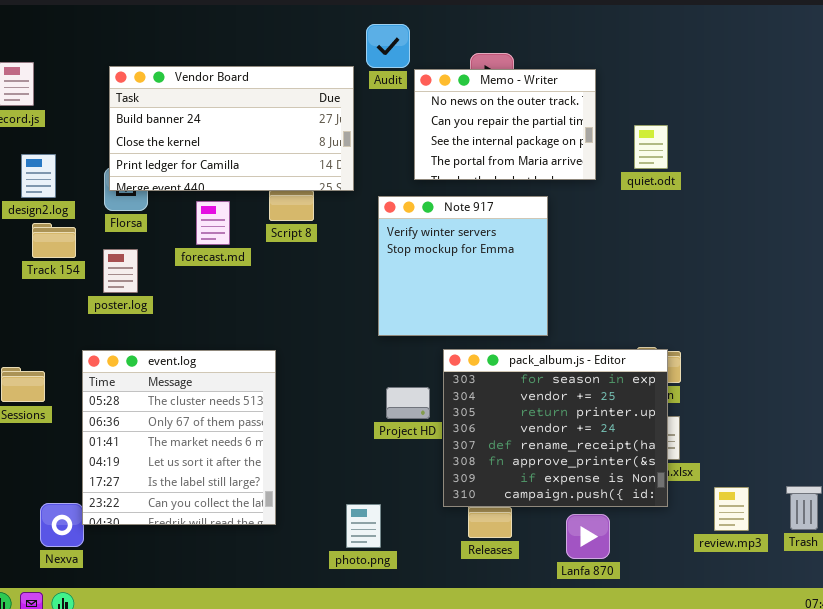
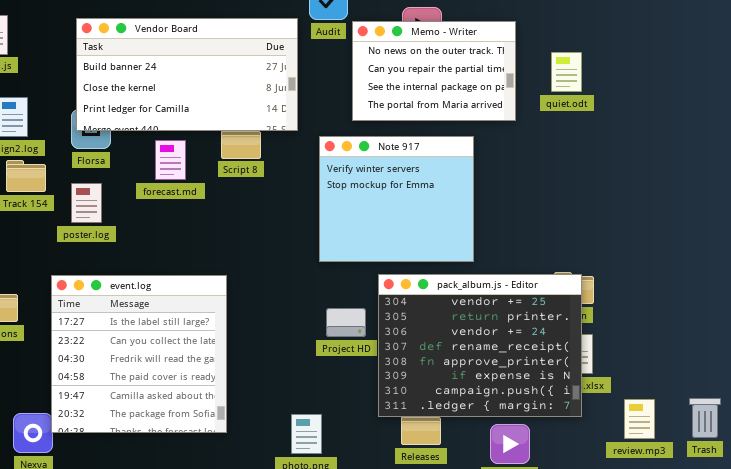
quiet.odt: [634,125,668,169] -> [551,52,582,92], moved
pack_album.js - Editor: [443,349,668,507] -> [378,274,582,417], scrolled down 1 row
event.log: [82,350,276,525] -> [51,275,227,433], scrolled down 4 rows

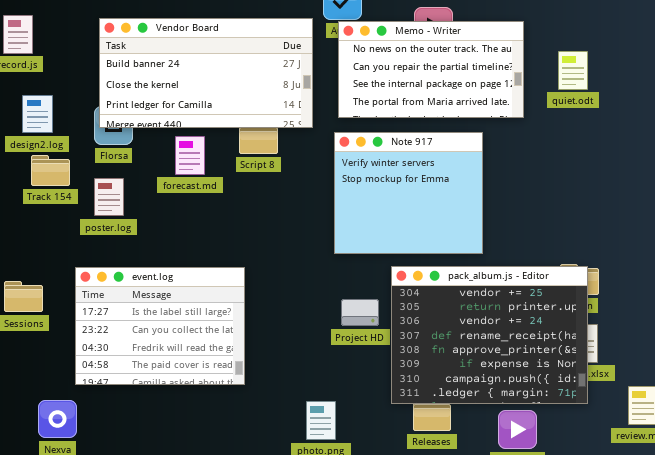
Memo - Writer: [352,21,516,121] -> [338,21,524,118], resized
event.log: [51,275,227,433] -> [75,267,245,385], resized

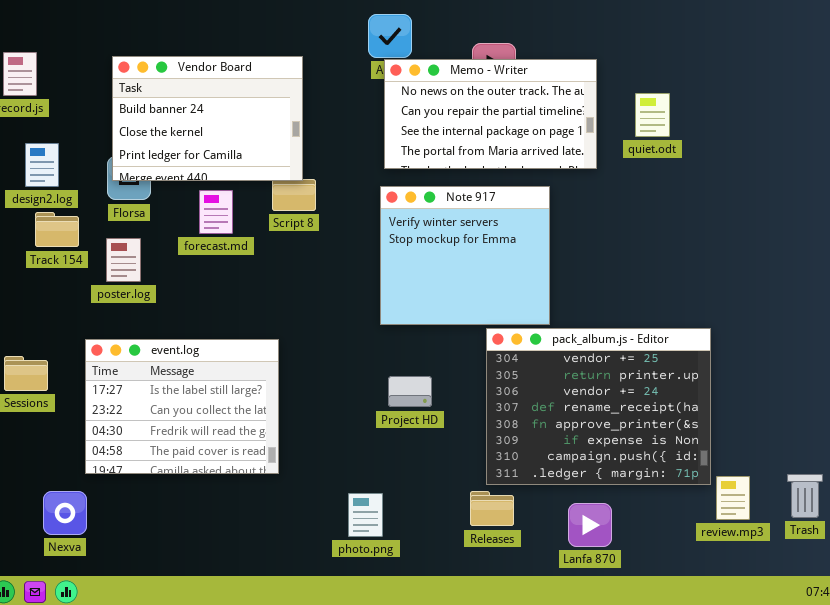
Vendor Board: [99,18,313,128] -> [112,56,303,181], resized
pack_album.js - Editor: [391,266,588,404] -> [486,328,711,485], moved

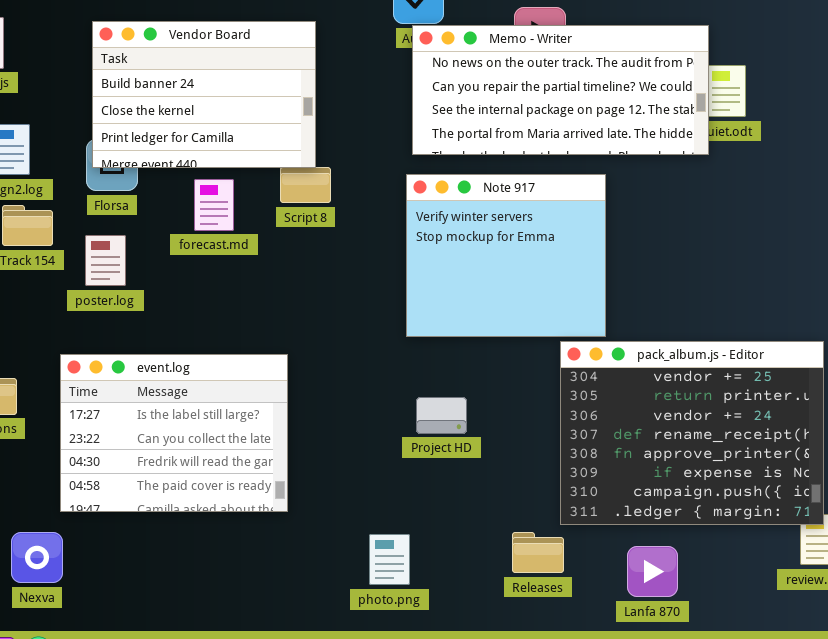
Memo - Writer: [384,59,597,169] -> [412,25,709,155], resized
pack_album.js - Editor: [486,328,711,485] -> [560,341,824,525], moved

